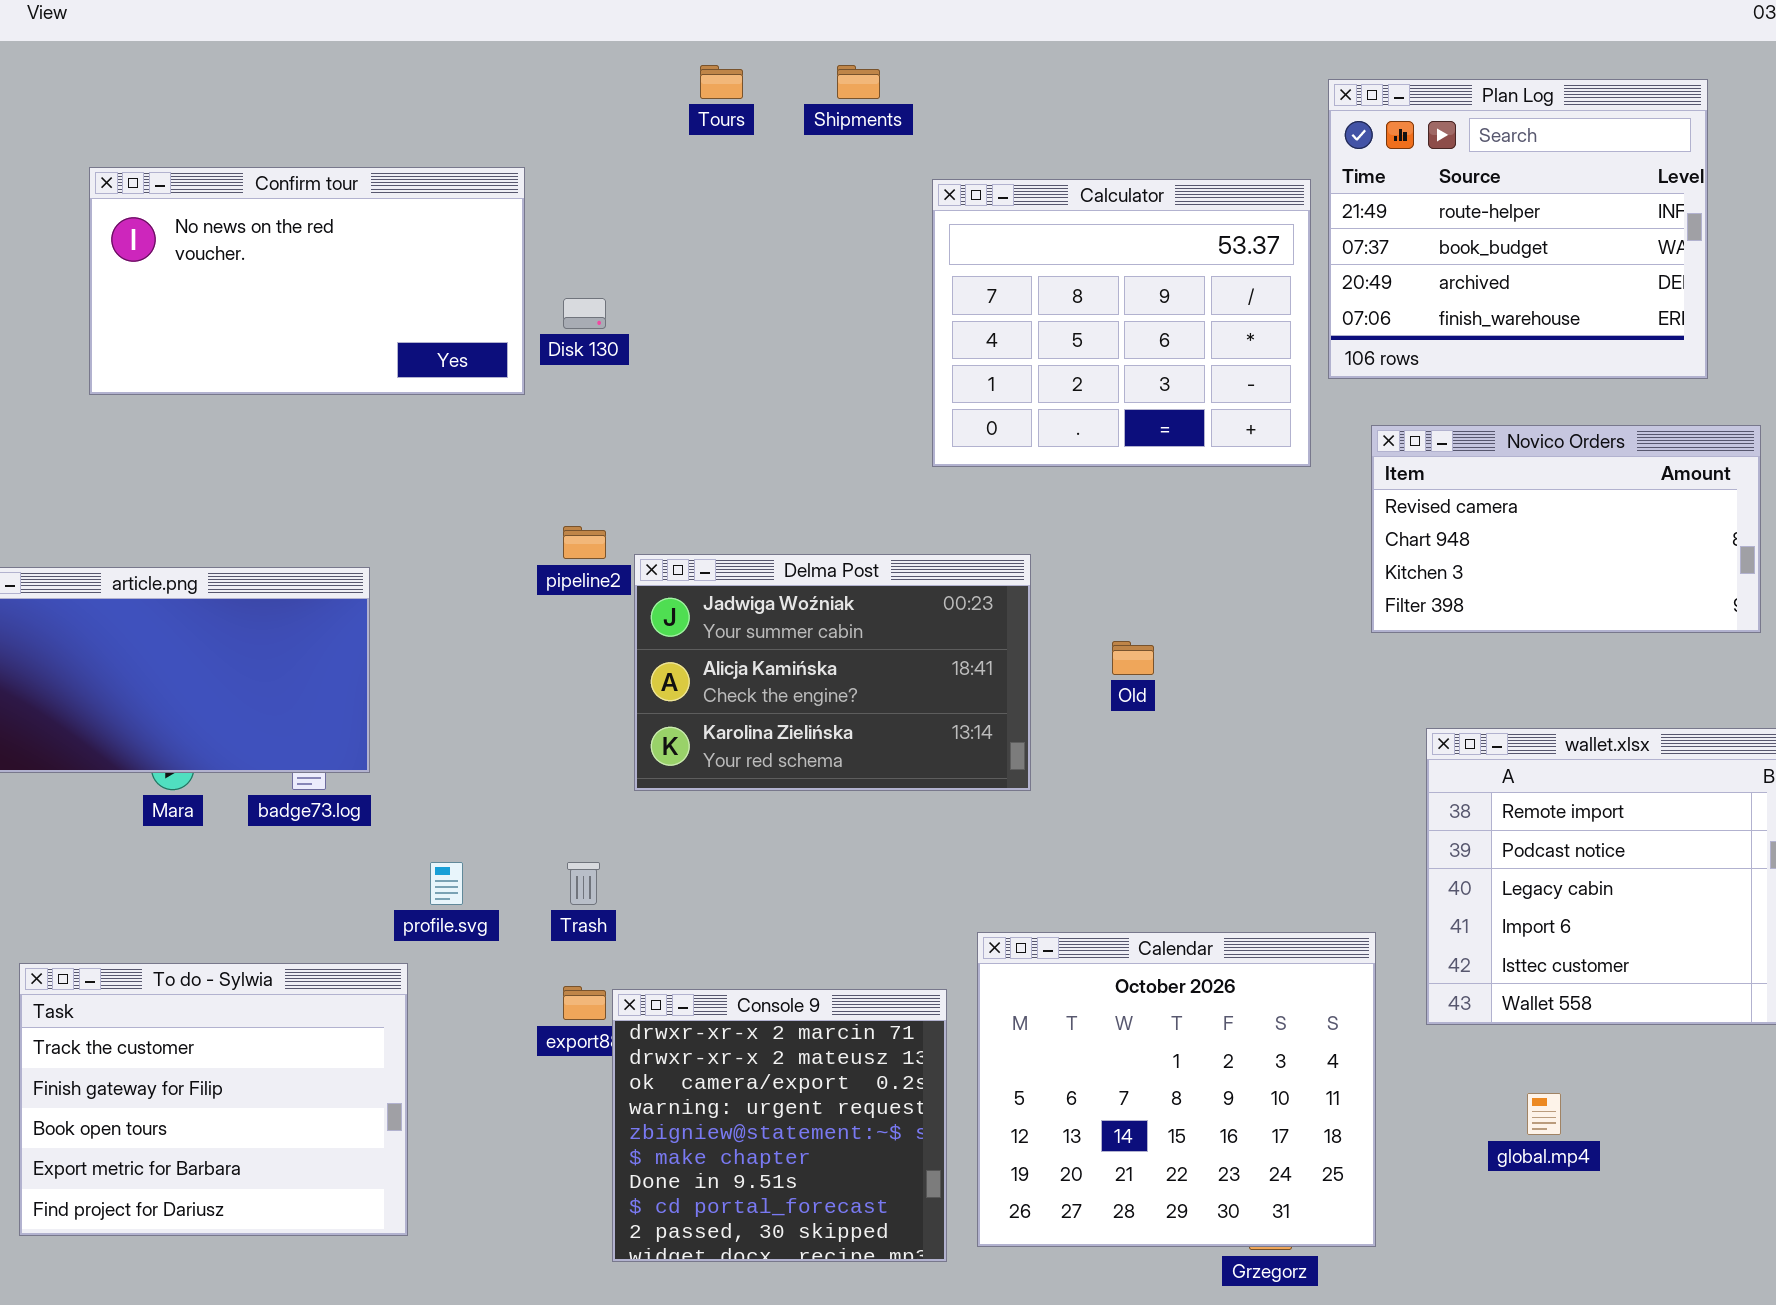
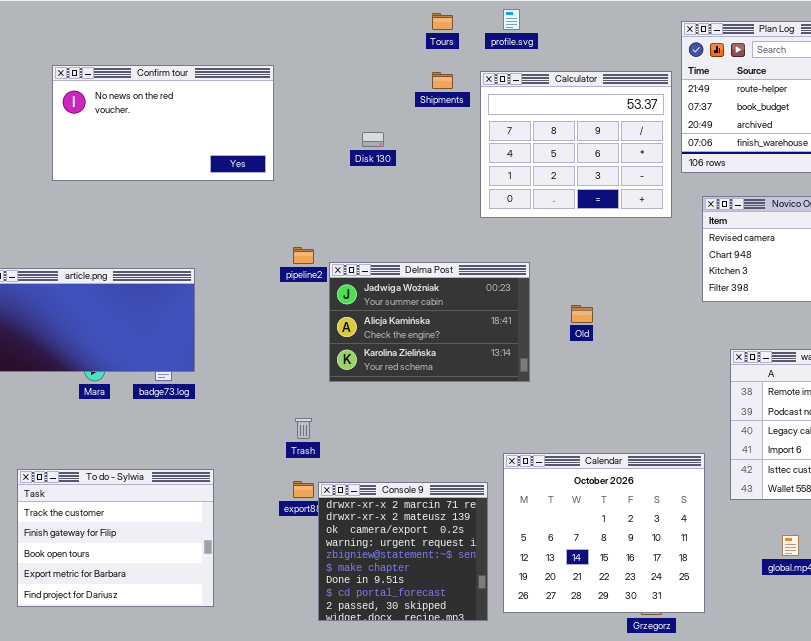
Tours: [700,65,743,99] -> [432,13,453,30], moved
Shipments: [837,65,880,99] -> [432,72,453,89], moved
Disk 130: [563,298,606,329] -> [362,132,384,147], moved
profile.svg: [430,862,463,905] -> [503,9,520,30], moved

